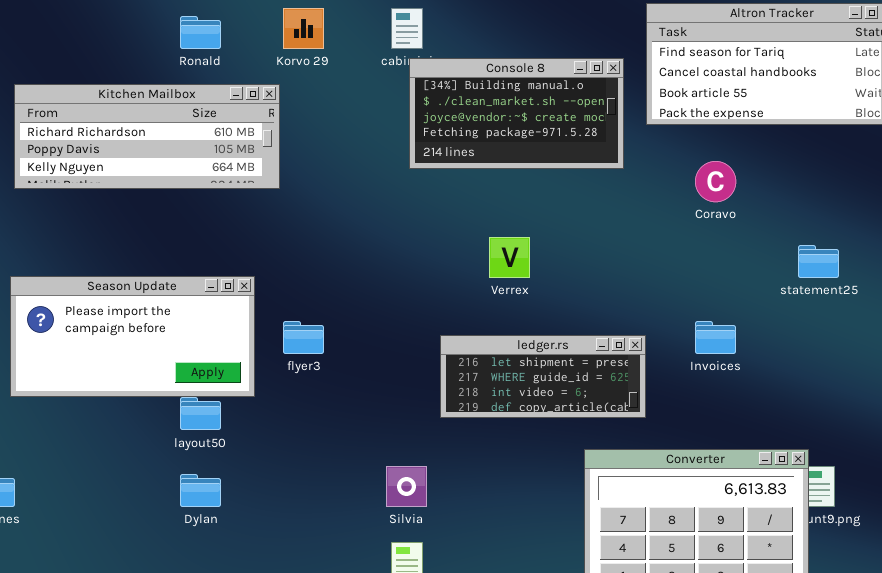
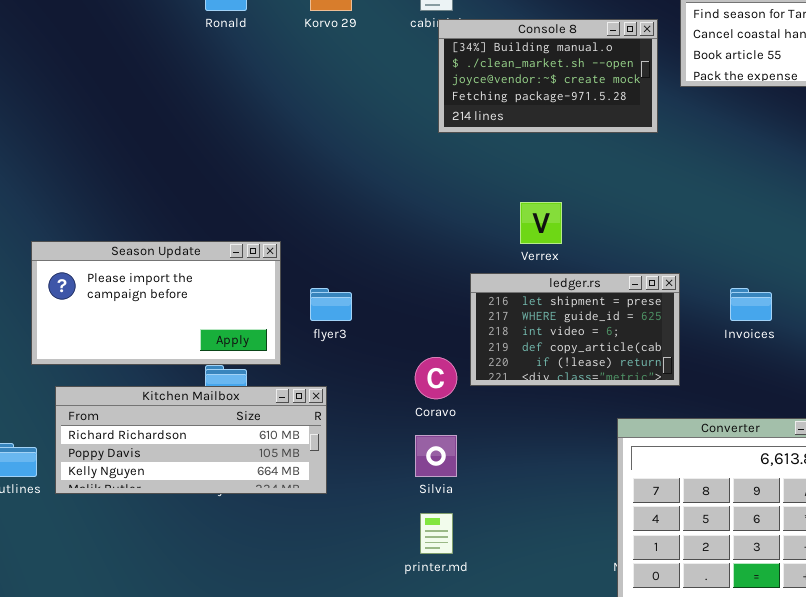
Kitchen Mailbox: [14,84,280,189] -> [55,386,327,494], moved
Coravo: [695,161,736,202] -> [415,357,457,399], moved
ledger.rs: [440,335,646,418] -> [470,273,680,386], resized

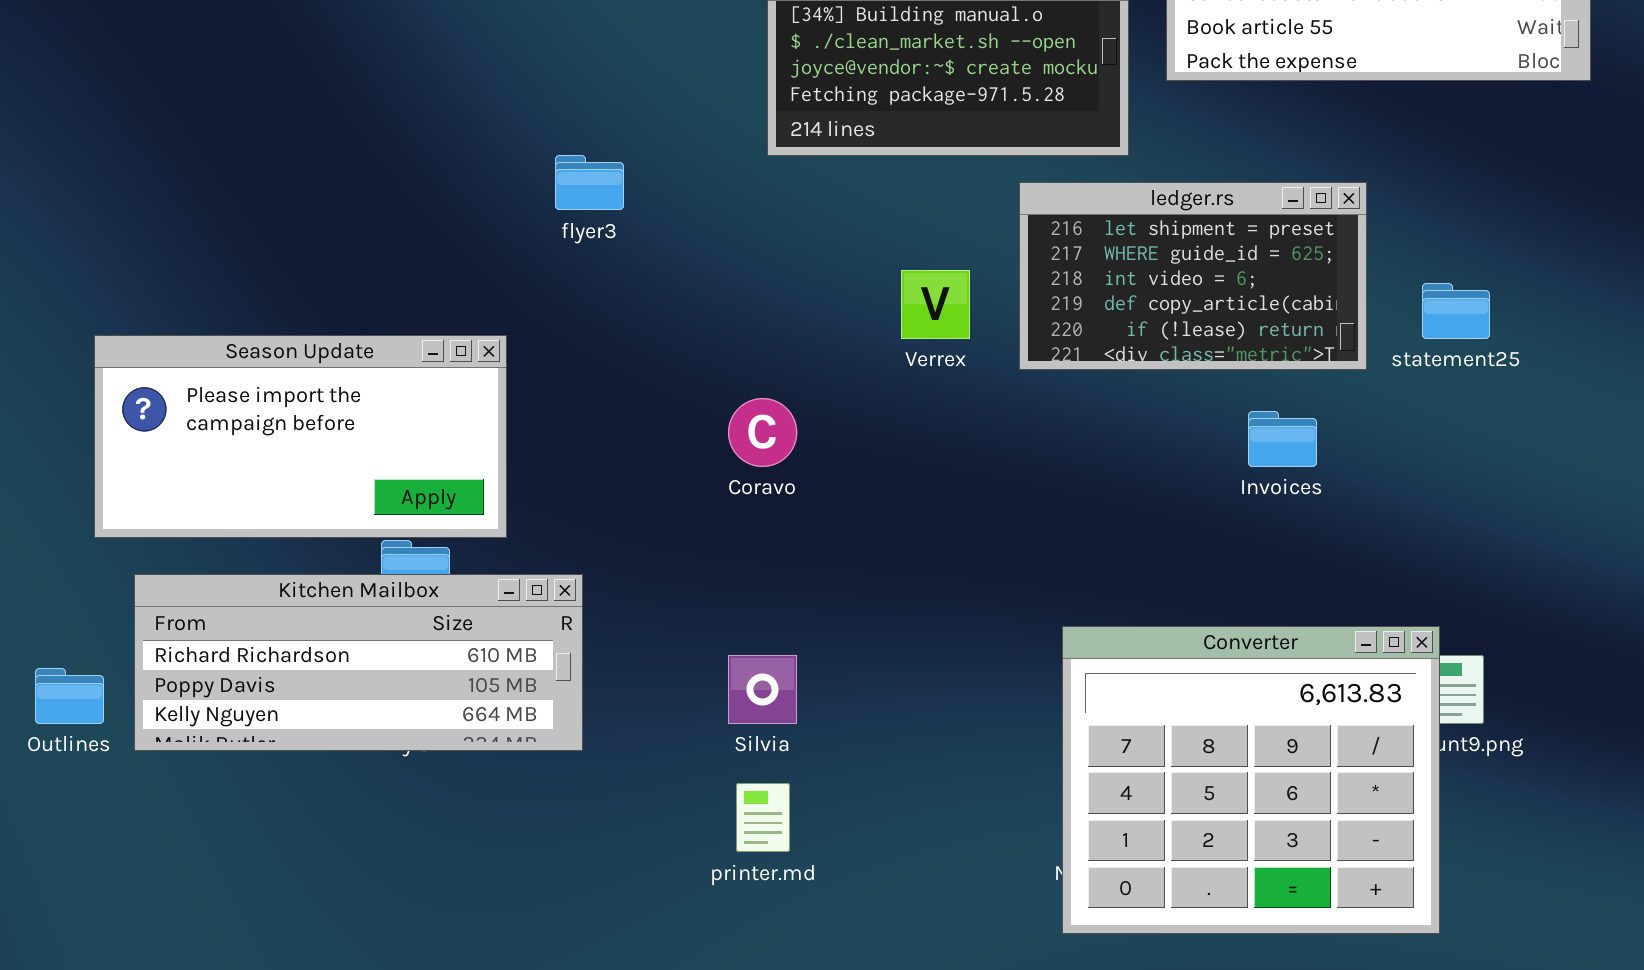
ledger.rs: [470,273,680,386] -> [1019,182,1367,370], moved
flyer3: [310,288,352,321] -> [555,155,624,210], moved
Coravo: [415,357,457,399] -> [728,398,797,467], moved

